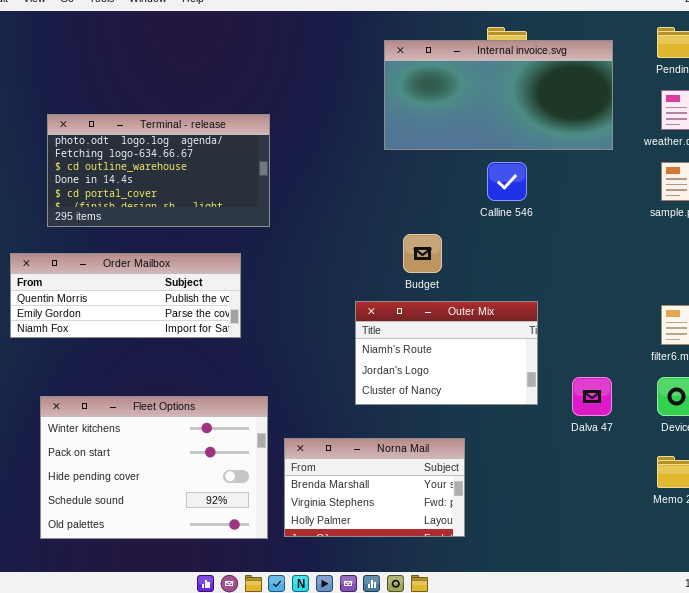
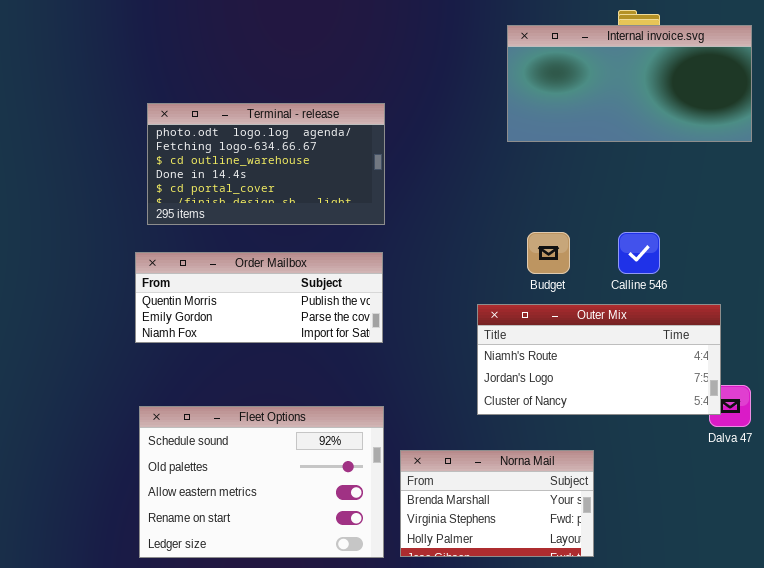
Calline 546: [487,162,527,201] -> [618,232,660,274], moved
Order Mailbox: [10,253,241,338] -> [135,252,383,343], moved
Outer Mix: [355,301,538,405] -> [477,304,721,415], resized
Fleet Options: [40,396,268,539] -> [139,406,384,558], scrolled down 3 rows

